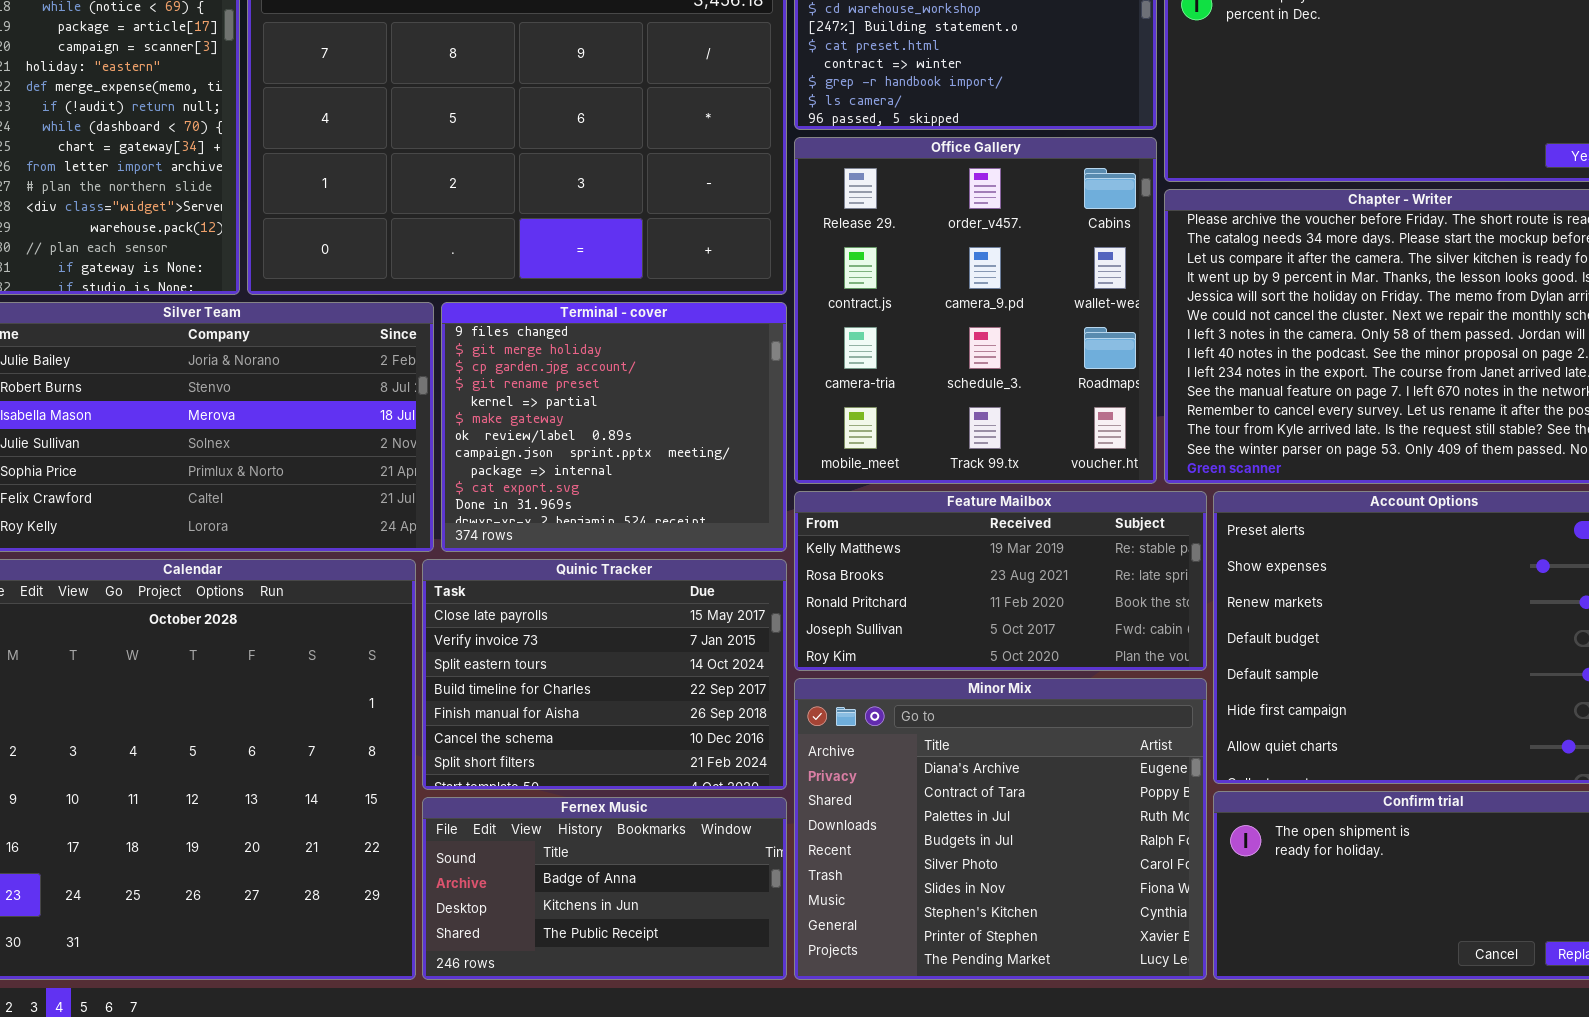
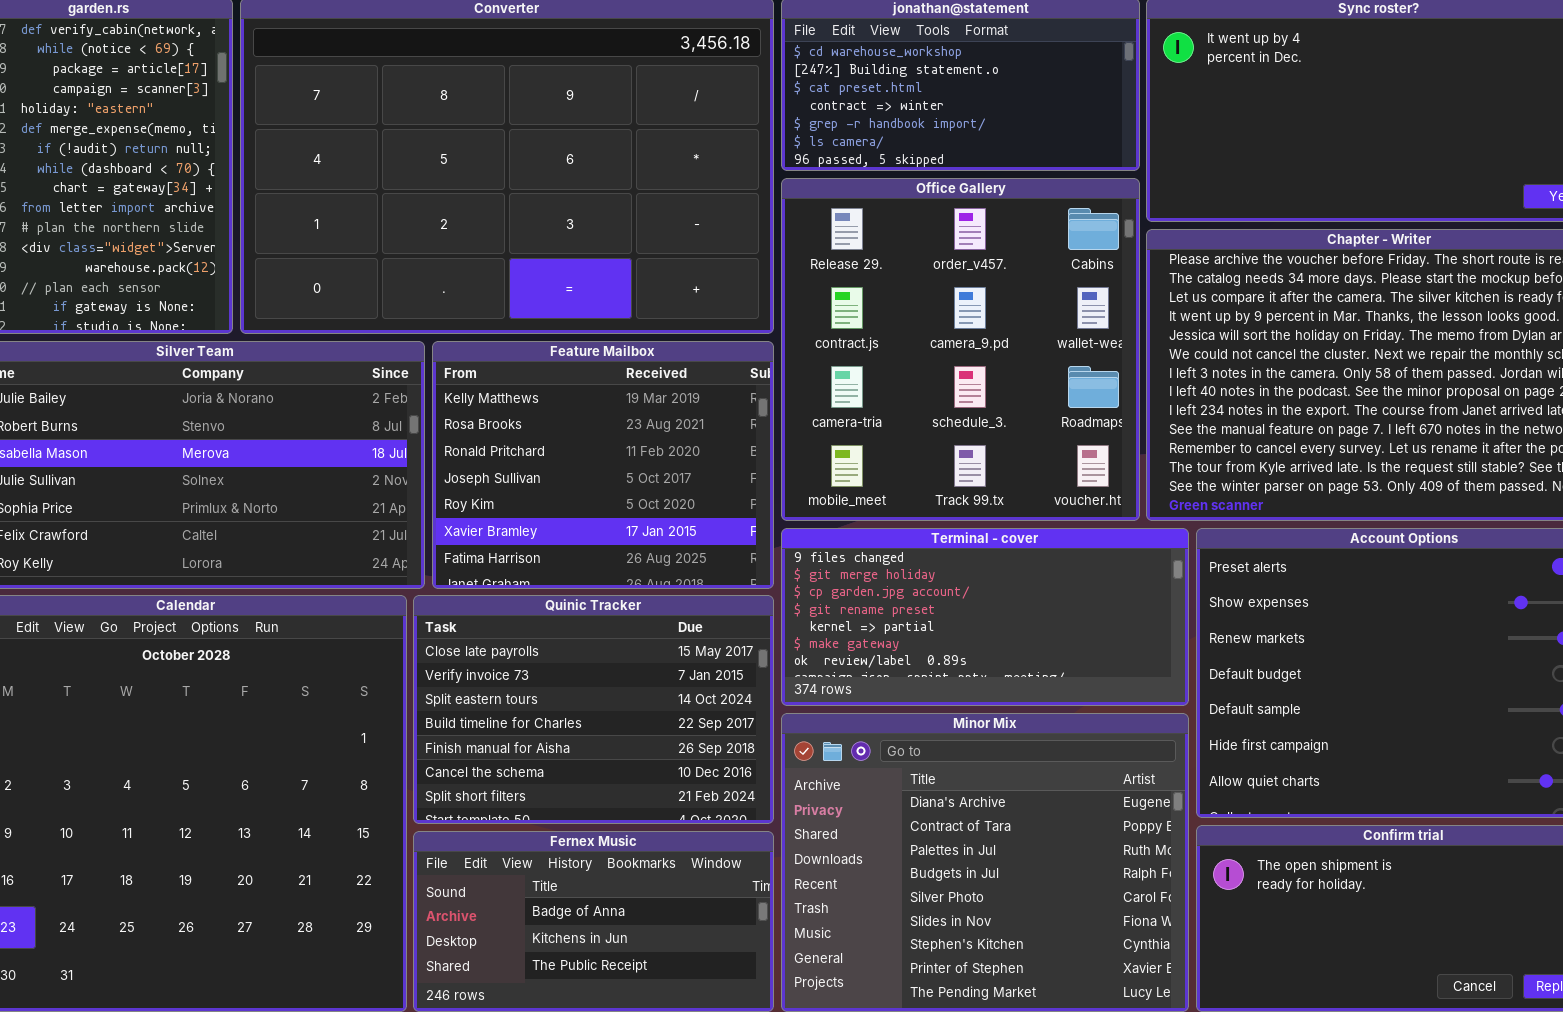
Terminal - cover: [441,302,787,552] -> [781,528,1189,706], moved, resized
Feature Mailbox: [794,491,1207,671] -> [432,341,774,589], moved, resized

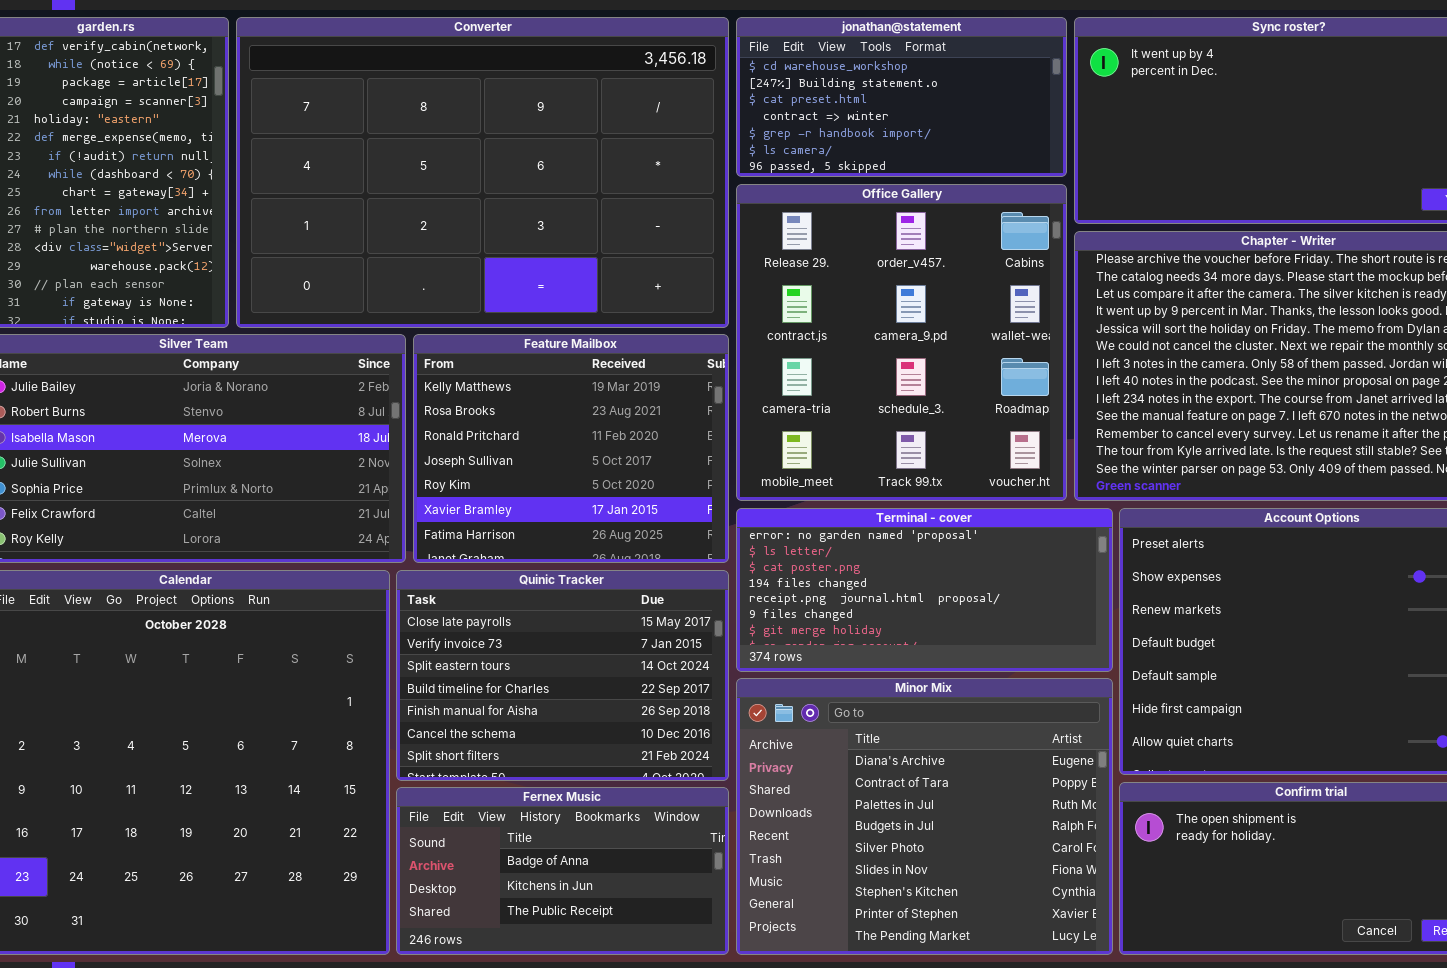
Terminal - cover: [781,528,1189,706] -> [736,508,1113,672], scrolled up 5 rows

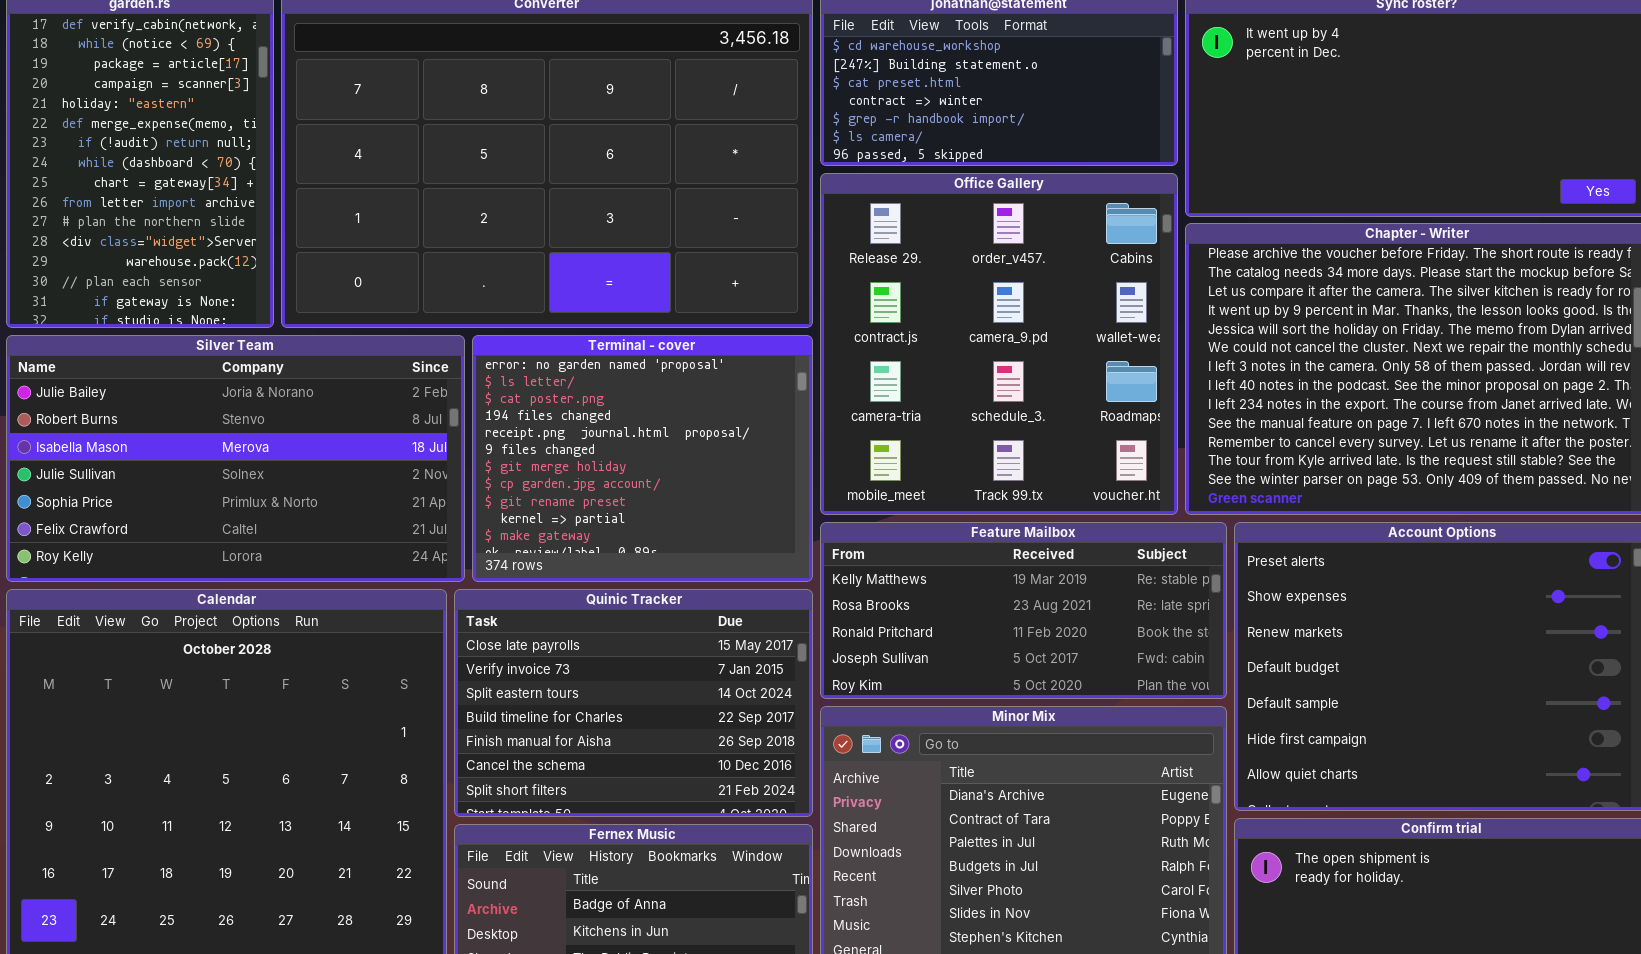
Feature Mailbox: [413,334,729,563] -> [820,522,1227,699], moved, resized
Terminal - cover: [736,508,1113,672] -> [472,335,813,582], moved, resized

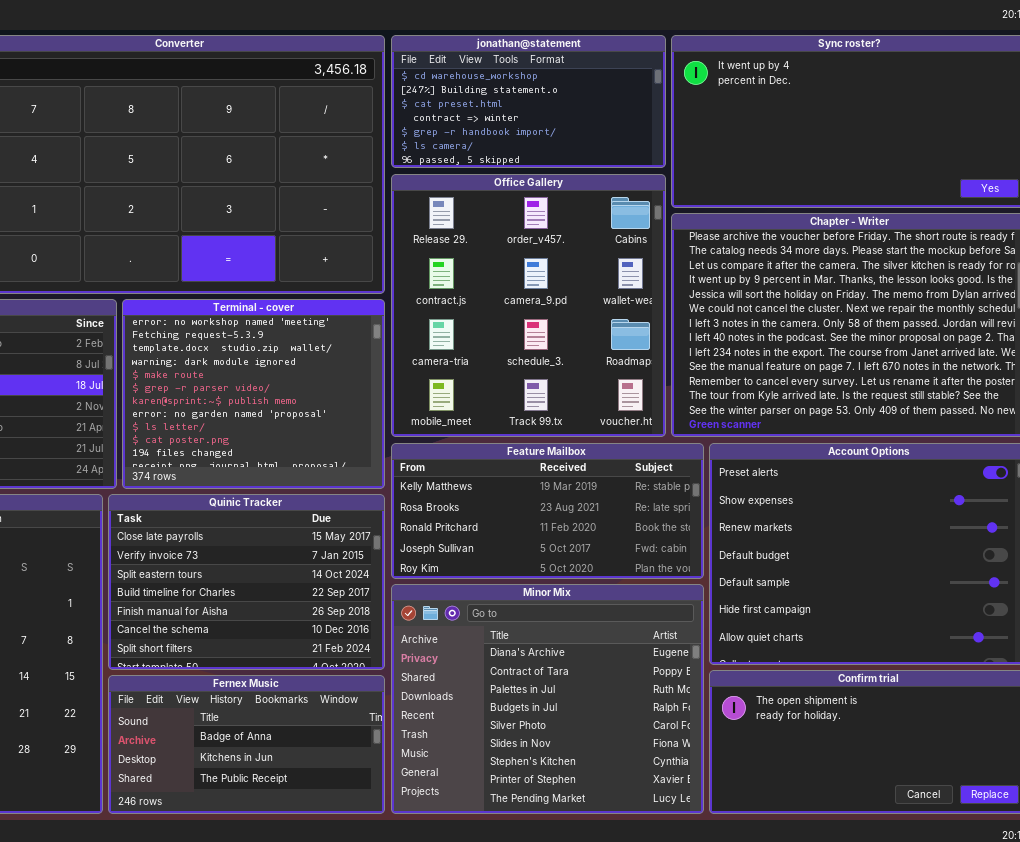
Terminal - cover: [472,335,813,582] -> [122,299,385,489], scrolled up 7 rows

